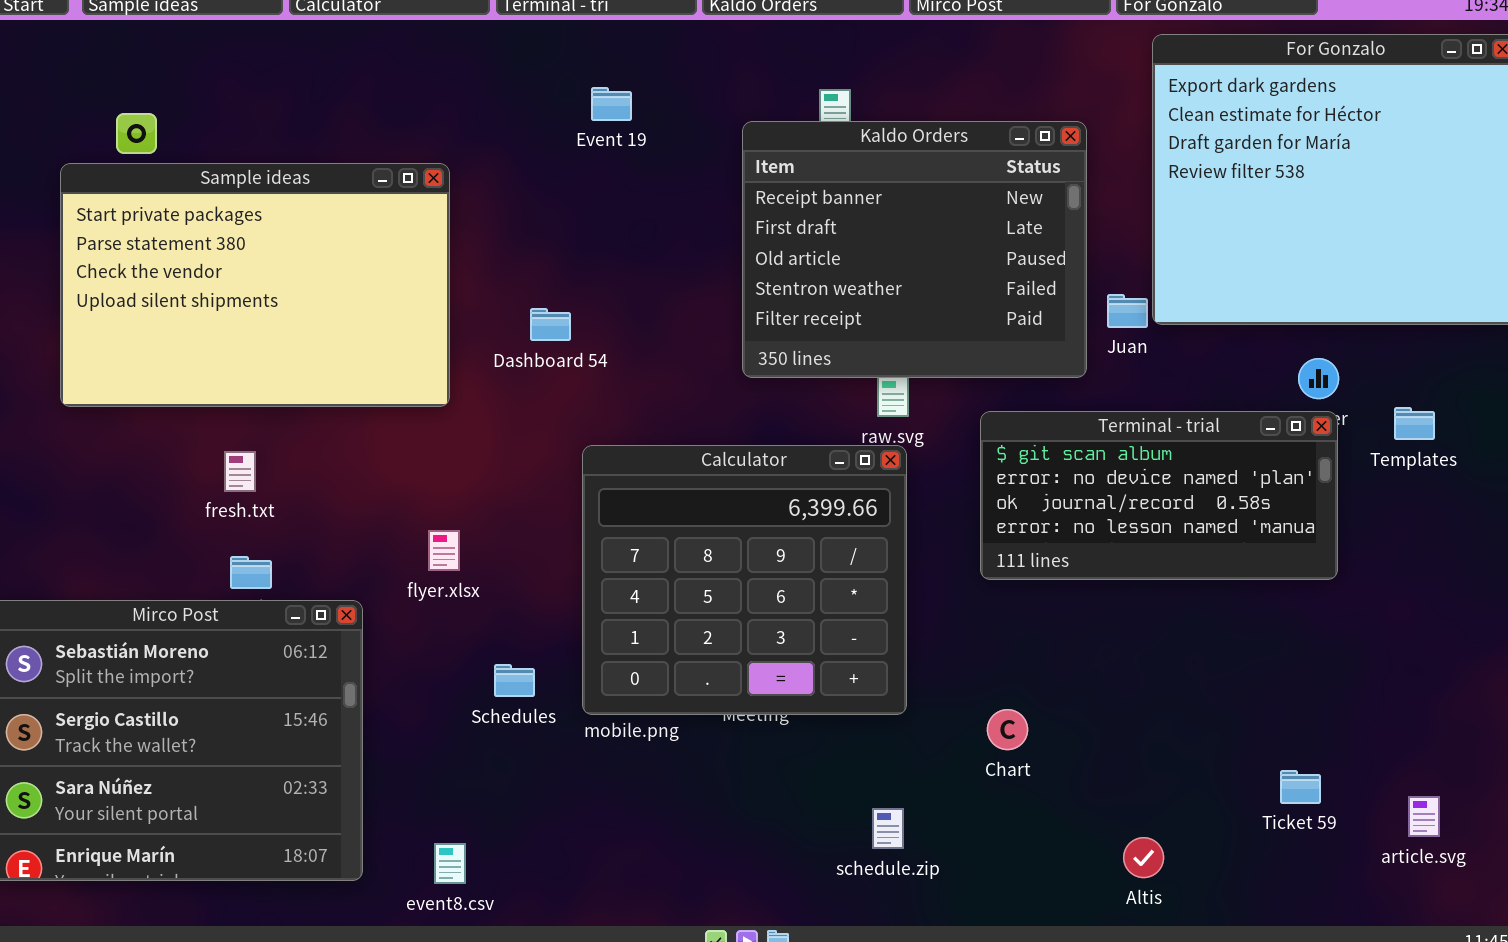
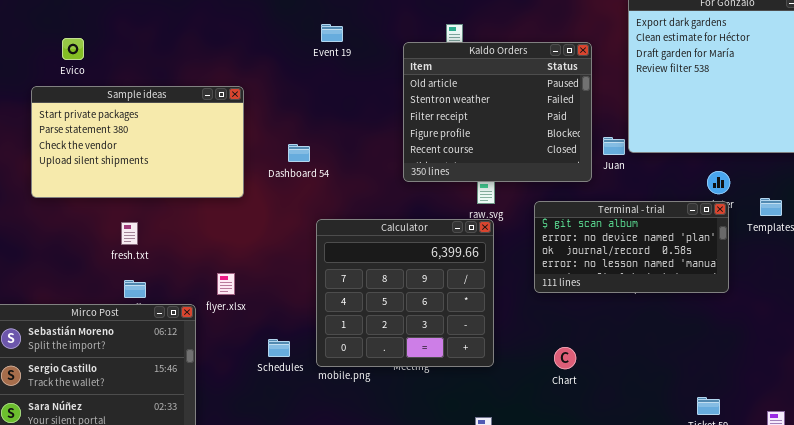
Kaldo Orders: [742,121,1087,378] -> [403,42,592,182], scrolled down 2 rows
Sample ideas: [60,163,450,407] -> [31,86,244,198], resized
flyer.xlsx: [428,530,460,571] -> [217,273,235,295], moved
Chart: [987,709,1028,750] -> [554,347,576,369], moved

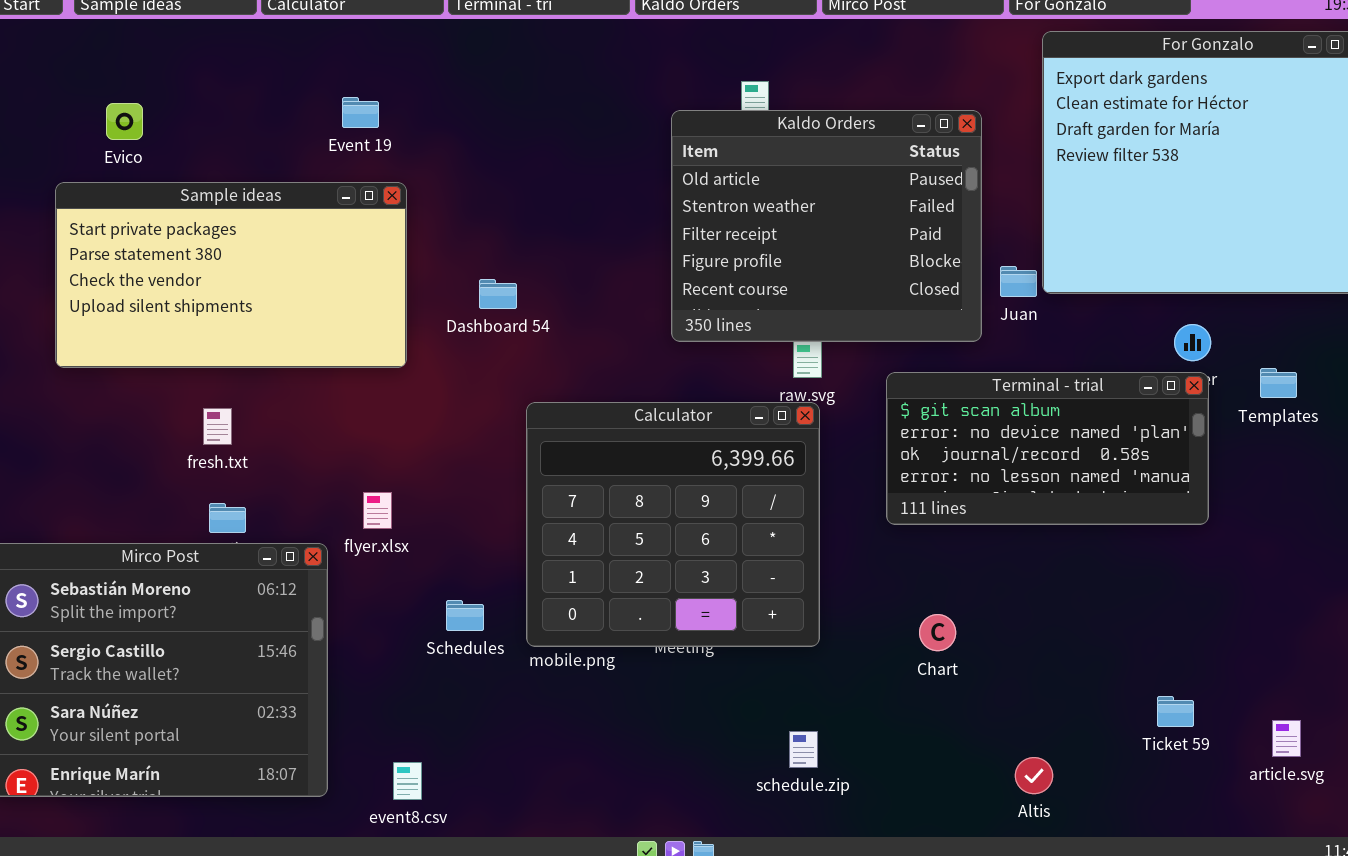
Event 19: [321,24,343,42] -> [342,97,379,128], moved

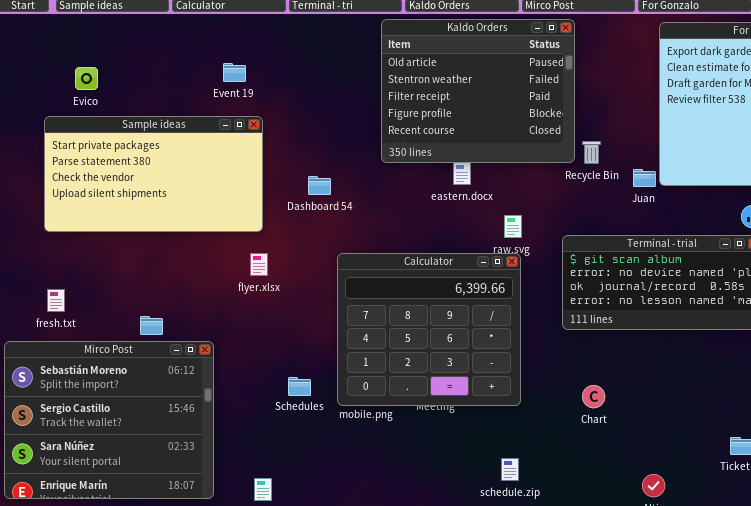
Kaldo Orders: [671,110,982,342] -> [381,19,575,163], moved
fresh.txt: [203,408,232,445] -> [47,289,65,312], moved
flyer.xlsx: [363,492,392,529] -> [250,253,268,276], moved

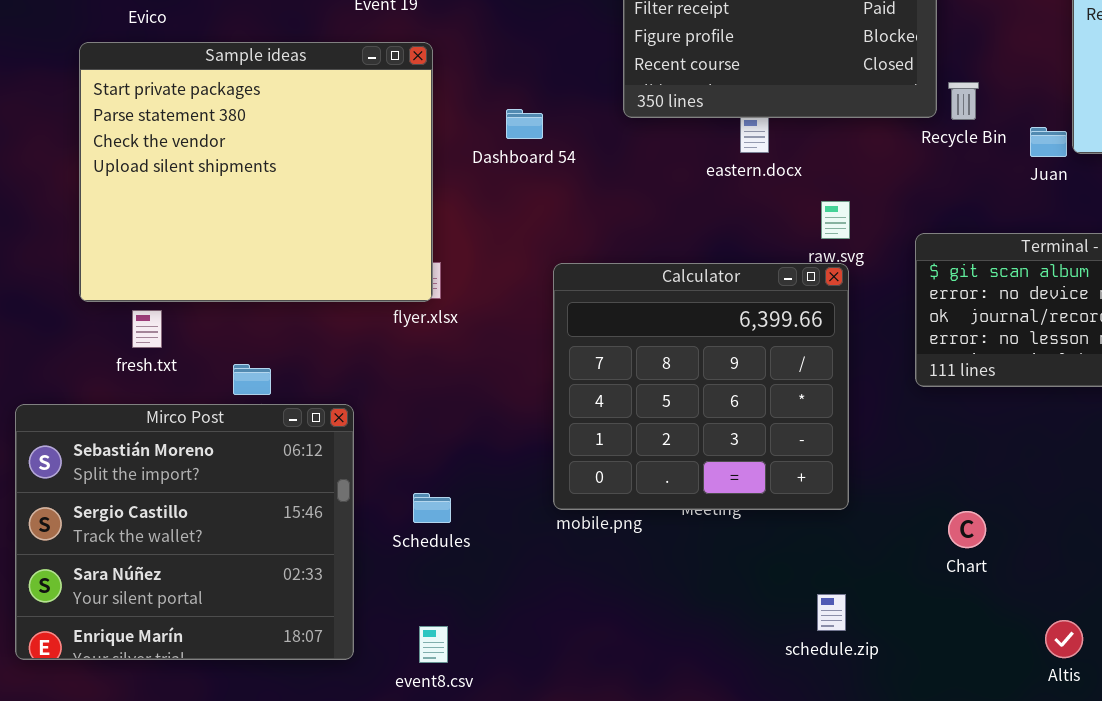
Sample ideas: [44,116,263,232] -> [79,42,433,302], resized
Dashboard 54: [308,176,331,195] -> [506,109,543,139], moved
fresh.txt: [47,289,65,312] -> [132,310,162,348], moved
Schedules: [288,377,311,396] -> [413,493,451,523], moved
Chart: [582,385,605,408] -> [948,511,986,548], moved

